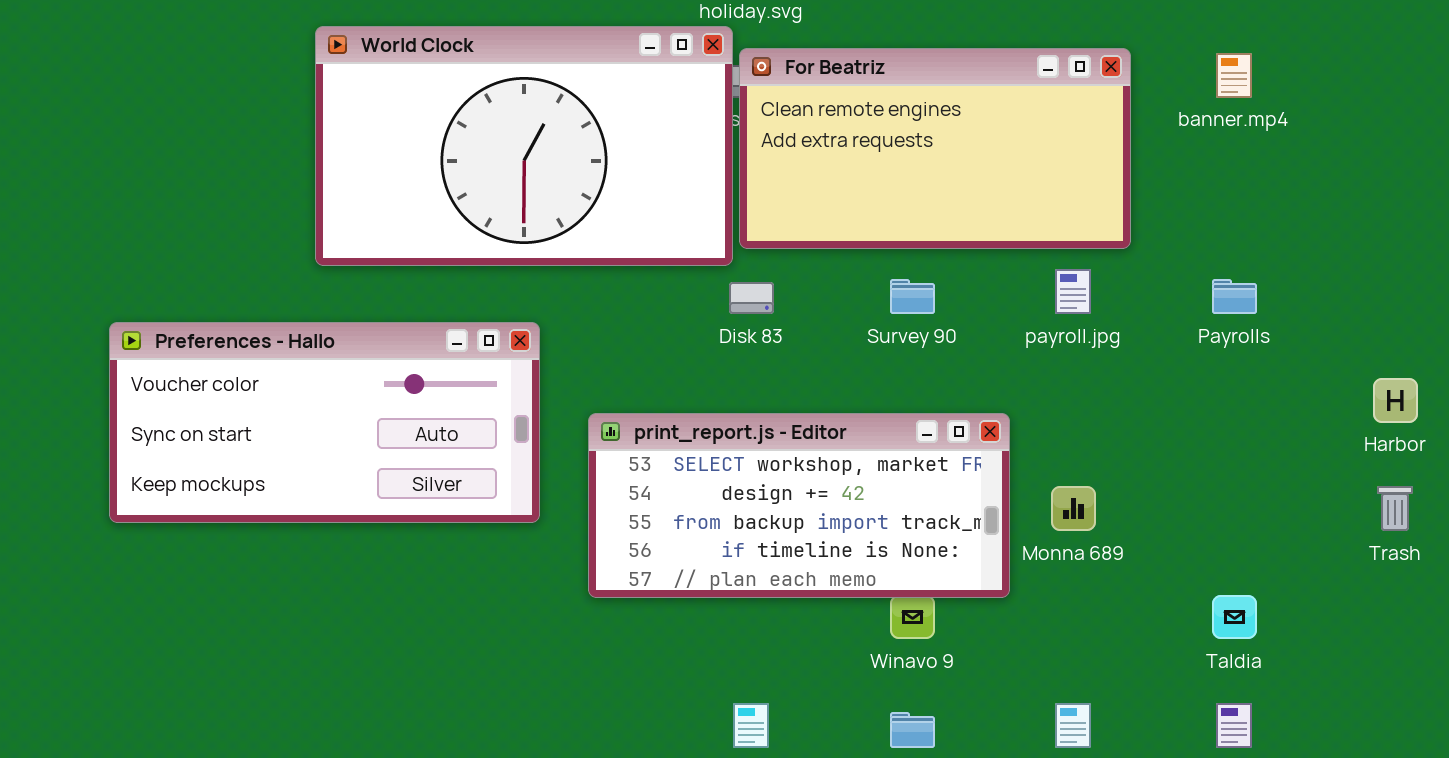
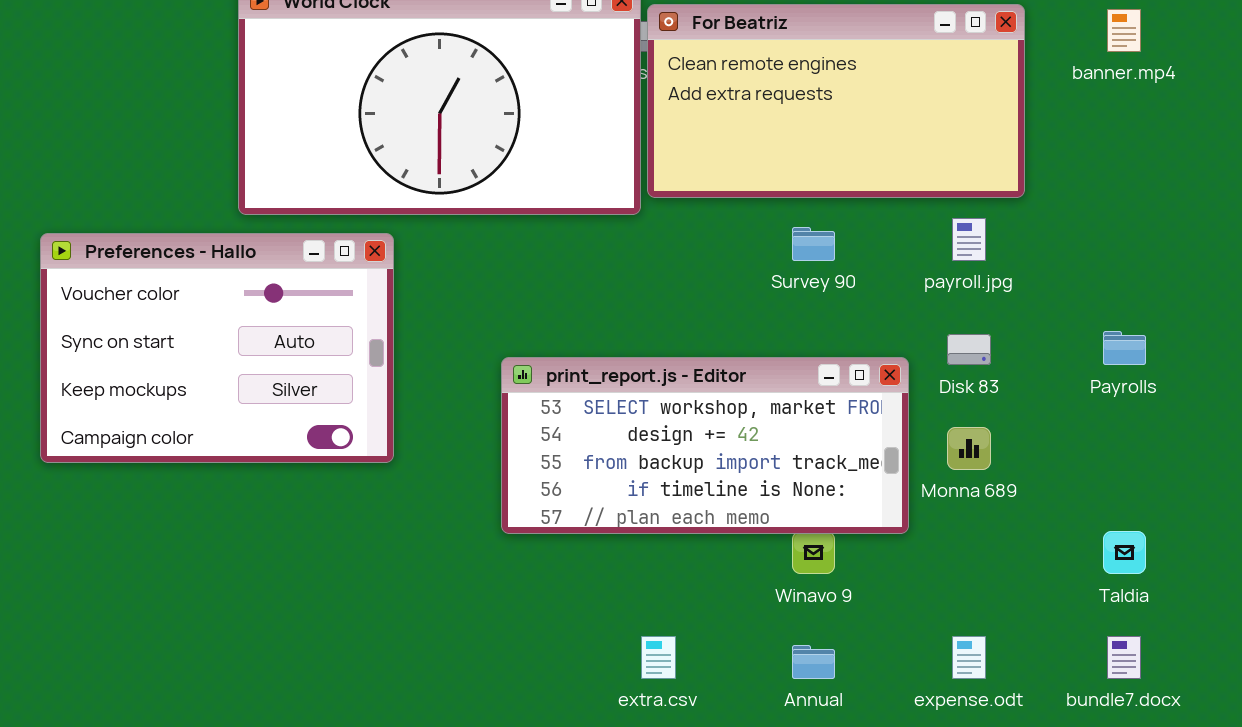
Payrolls: [1212,279,1257,314] -> [1103,331,1146,365], moved
Disk 83: [729,282,774,314] -> [947,334,991,365], moved
Preferences - Hallo: [109,322,540,523] -> [40,233,394,463], resized

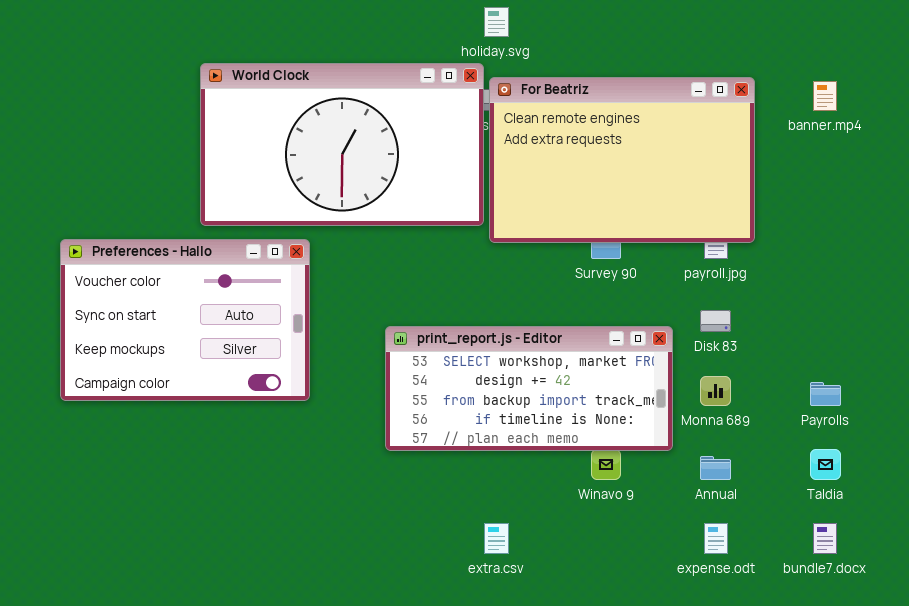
For Beatriz: [647,4,1025,198] -> [489,77,755,243], resized
Payrolls: [1103,331,1146,365] -> [810,382,841,406], moved
Annual: [792,645,835,679] -> [700,456,731,480], moved

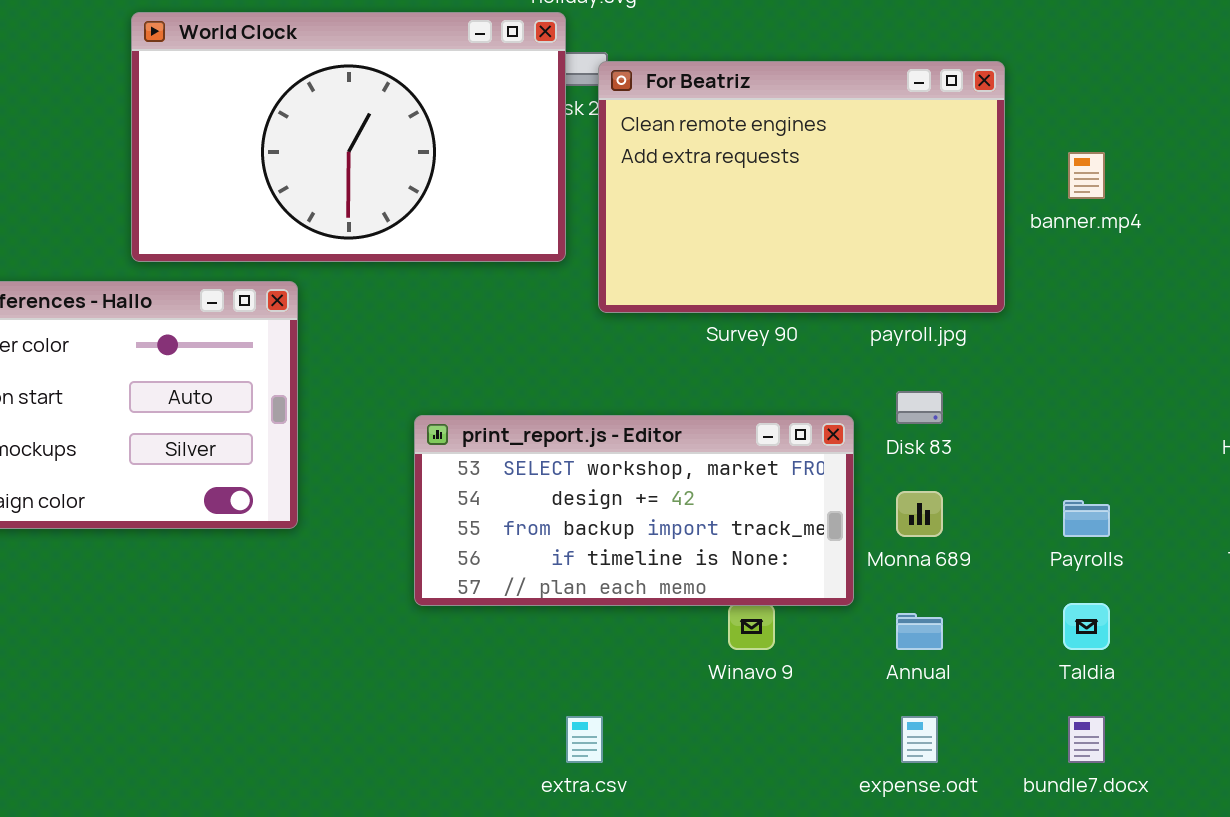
For Beatriz: [489,77,755,243] -> [598,61,1005,313], moved
banner.mp4: [813,81,837,111] -> [1068,152,1105,199], moved

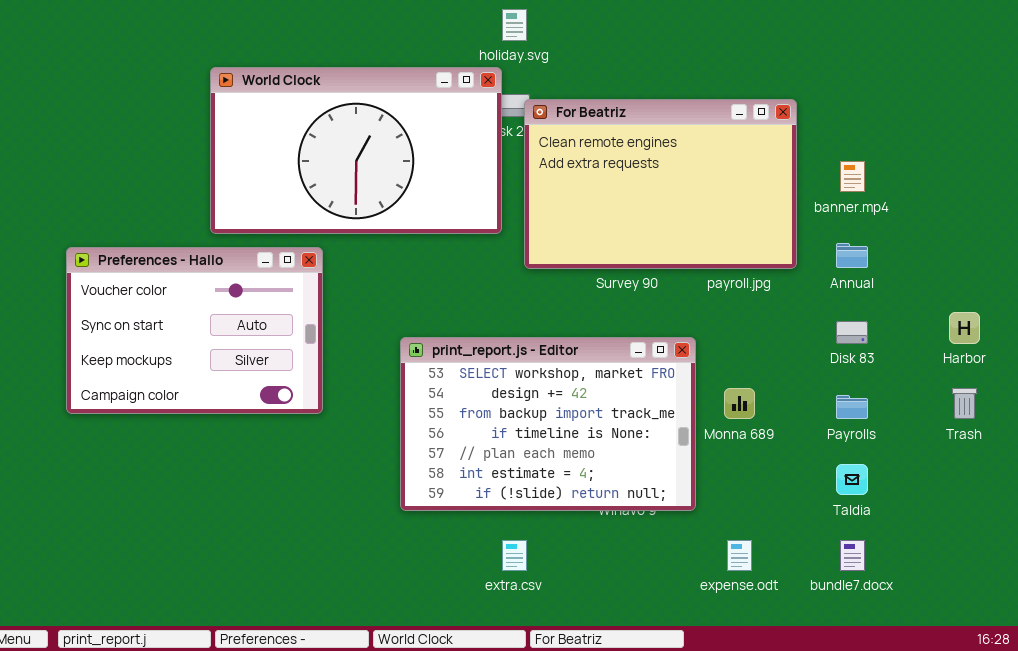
Disk 83: [896,391,943,424] -> [836,321,868,344], moved
print_report.js - Editor: [414,415,854,606] -> [400,337,696,511], resized
Annual: [896,613,943,650] -> [836,243,868,268], moved

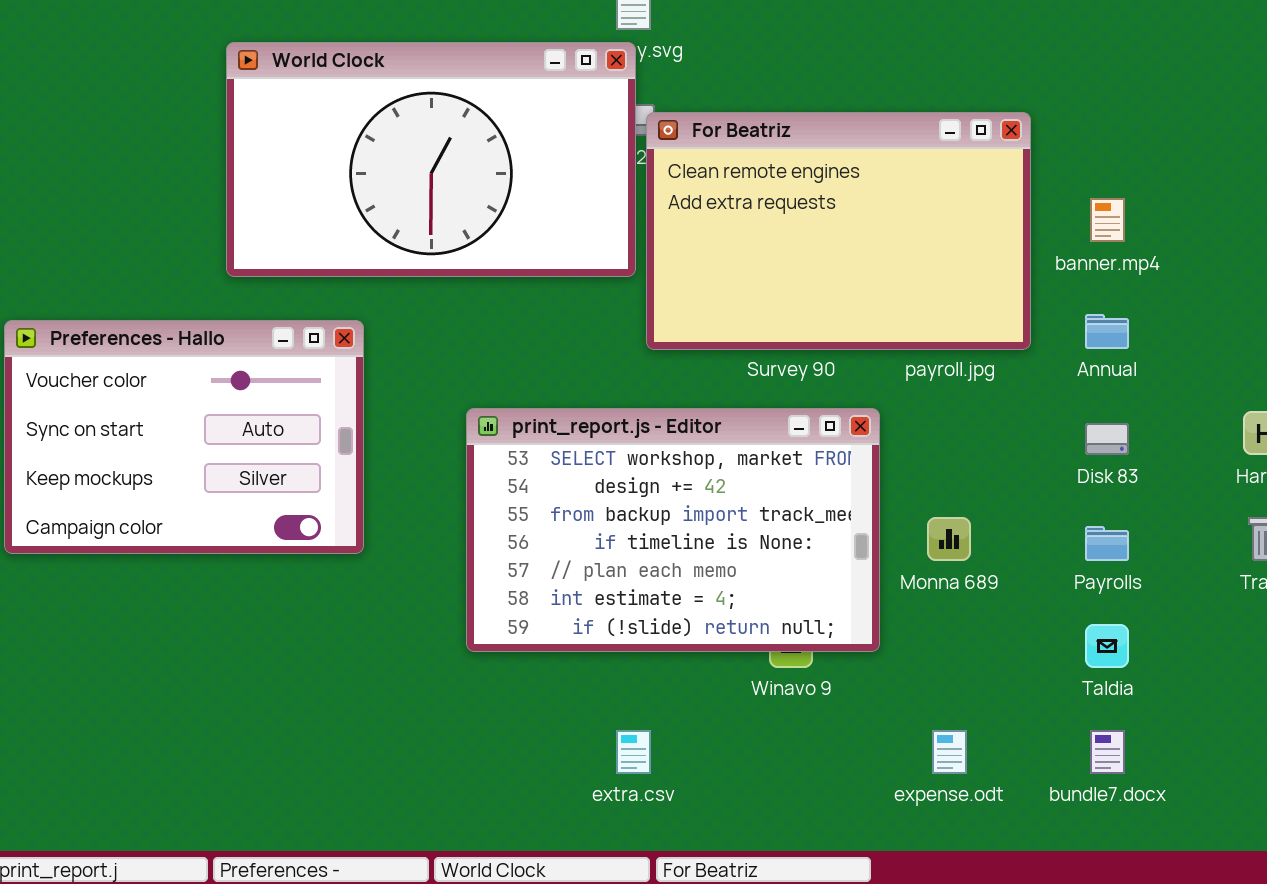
World Clock: [210,67,502,234] -> [226,42,636,277], moved
print_report.js - Editor: [400,337,696,511] -> [466,408,880,652], moved

